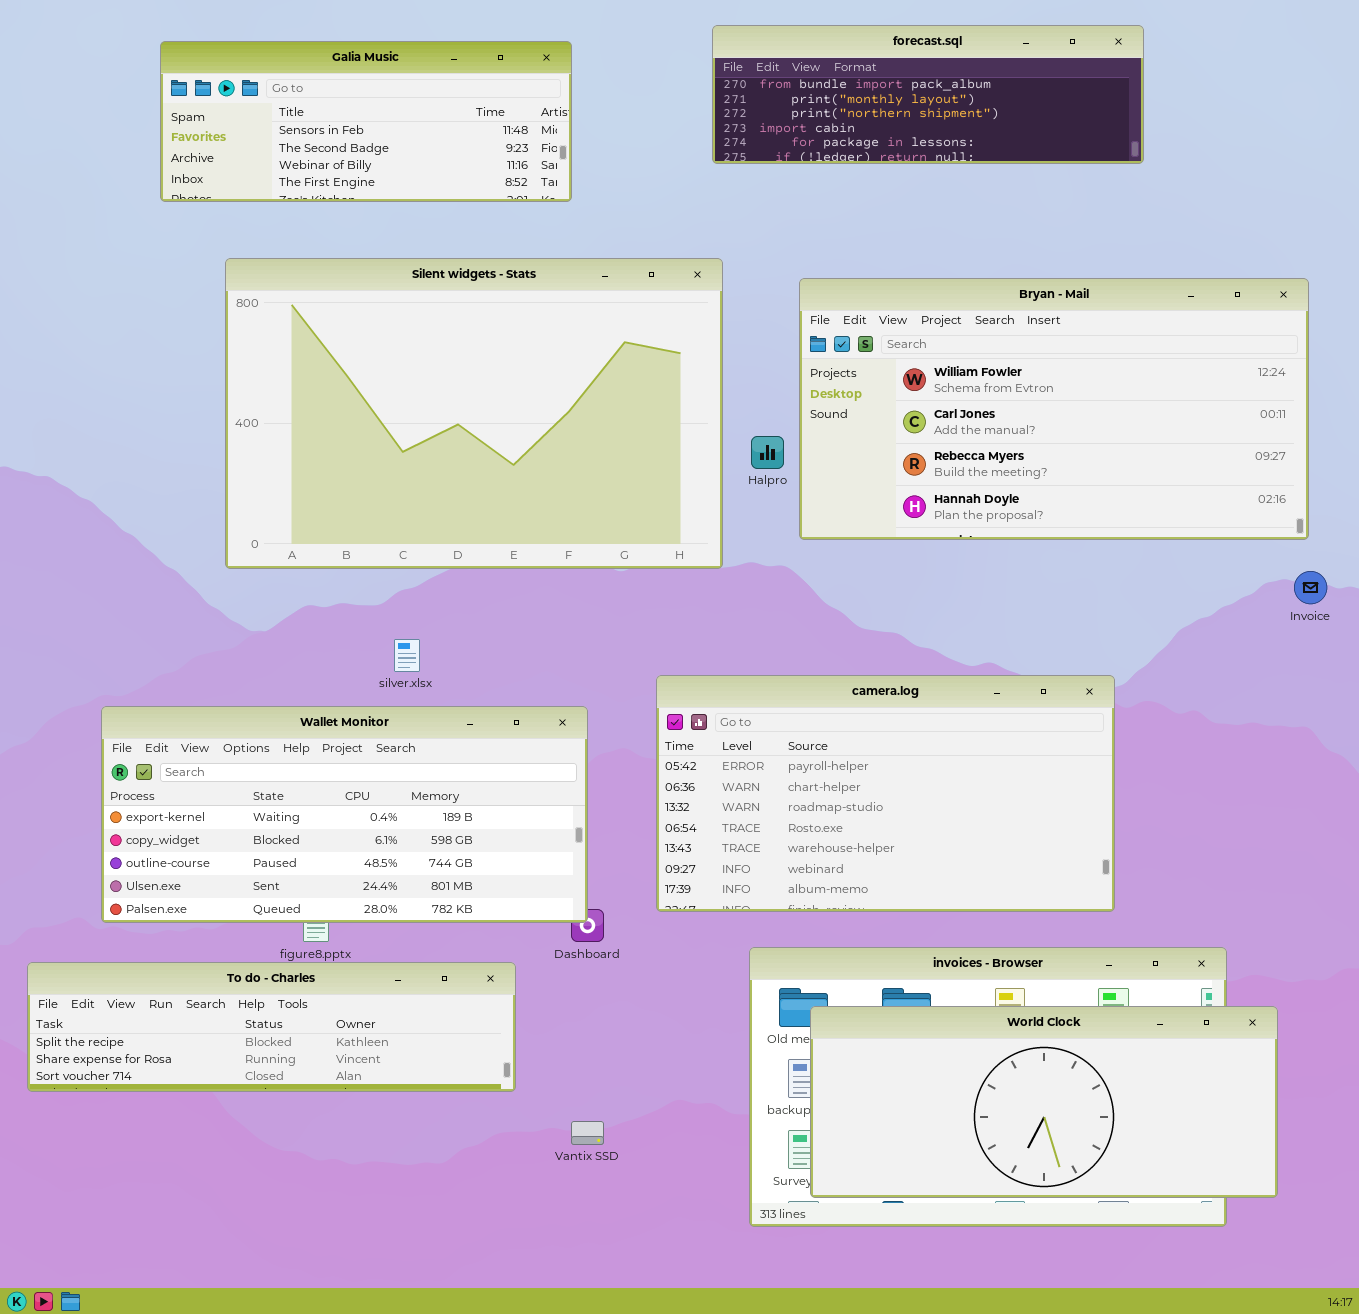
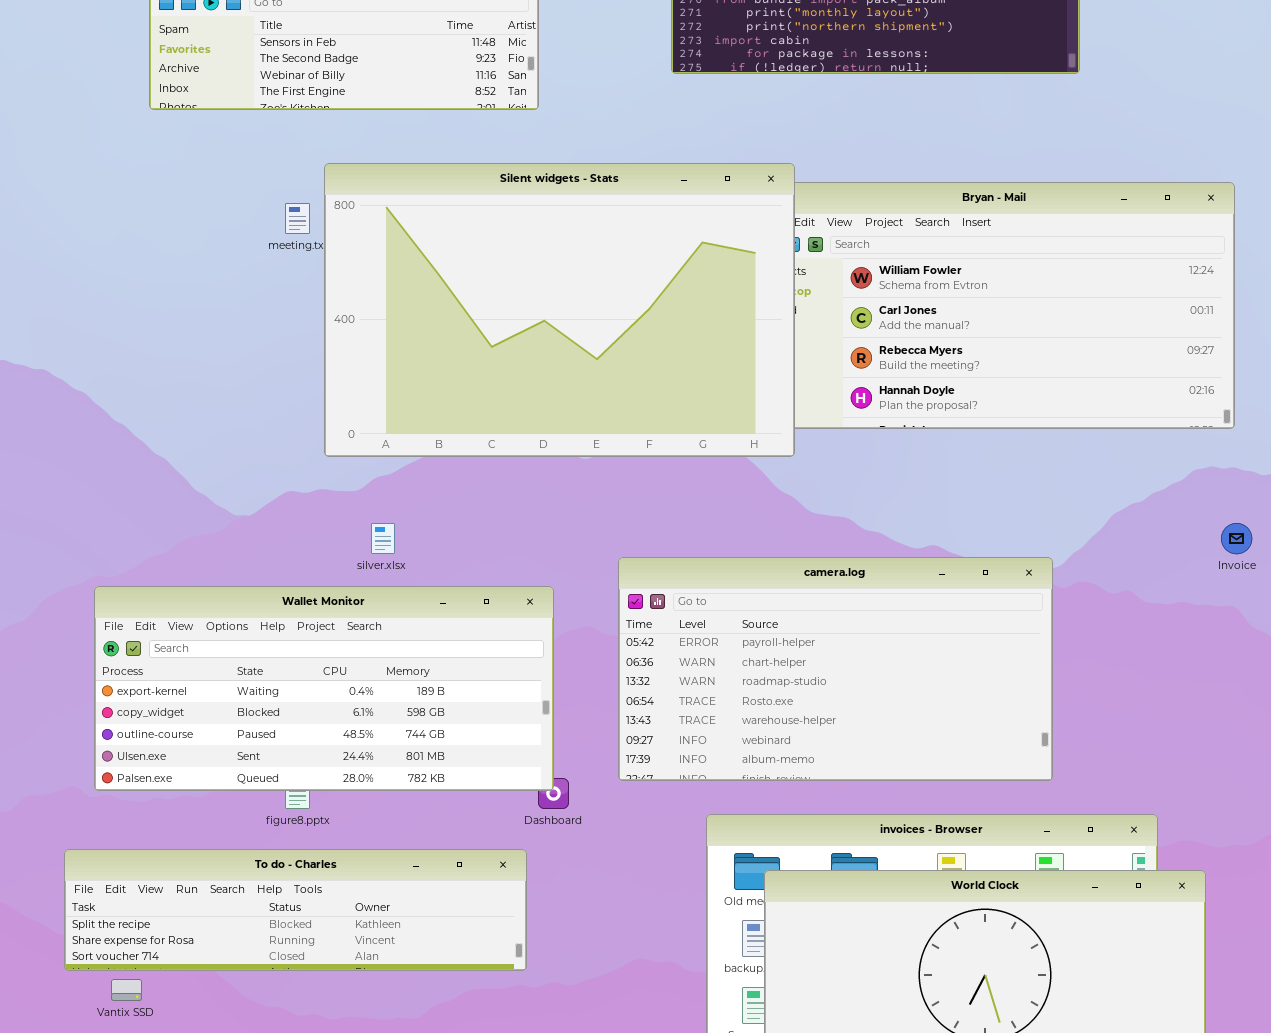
Silent widgets - Stats: [225,258,723,569] -> [324,163,795,457], moved
Invoice: [1294,571,1327,604] -> [1221,523,1252,554], moved
To do - Charles: [27,962,516,1092] -> [64,849,527,971], moved
Vantix SSD: [571,1121,604,1145] -> [111,979,142,1001], moved

